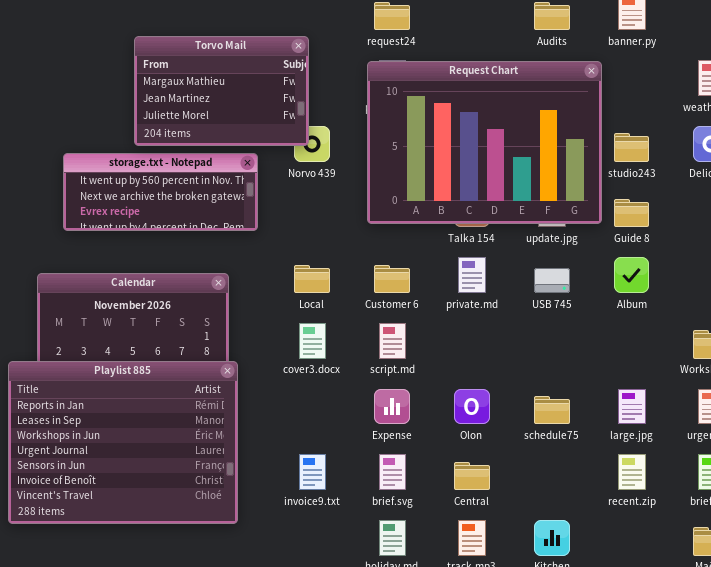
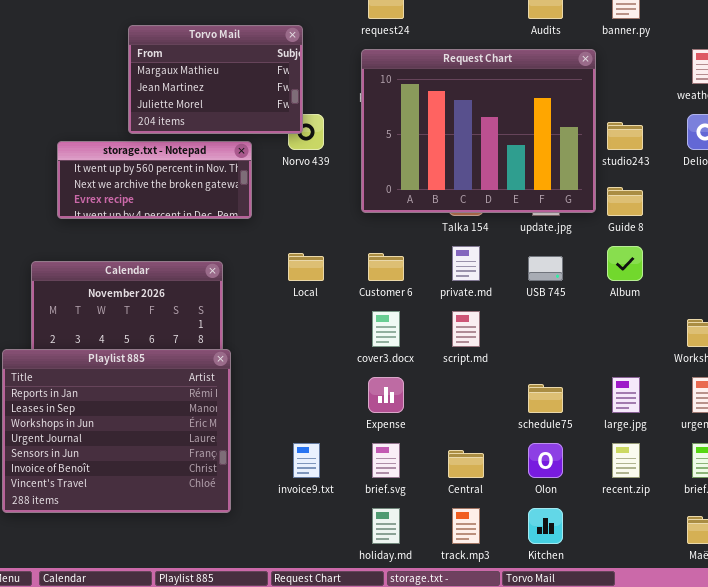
cover3.docx: [299,323,326,359] -> [372,311,400,347], moved
script.md: [379,323,406,359] -> [452,311,480,347], moved
Olon: [454,389,490,424] -> [528,443,563,478], moved

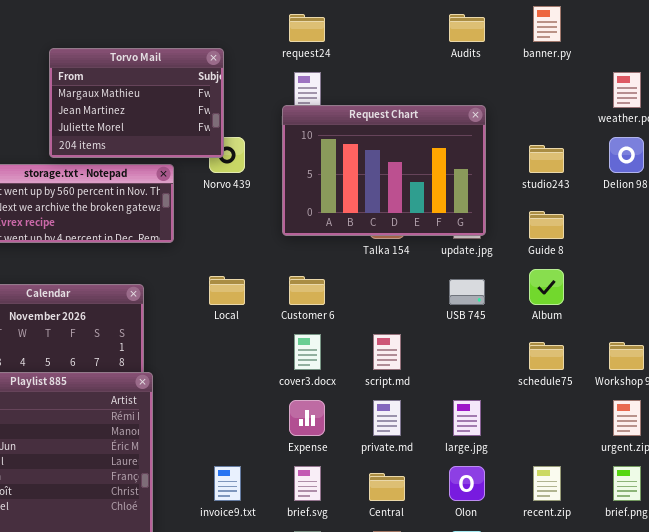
Request Chart: [361,49,596,213] -> [282,105,486,236], resized
private.md: [452,246,480,281] -> [373,400,401,436], moved
large.jpg: [612,377,640,413] -> [453,400,481,436], moved
schedule75: [528,384,563,413] -> [529,342,564,370], moved

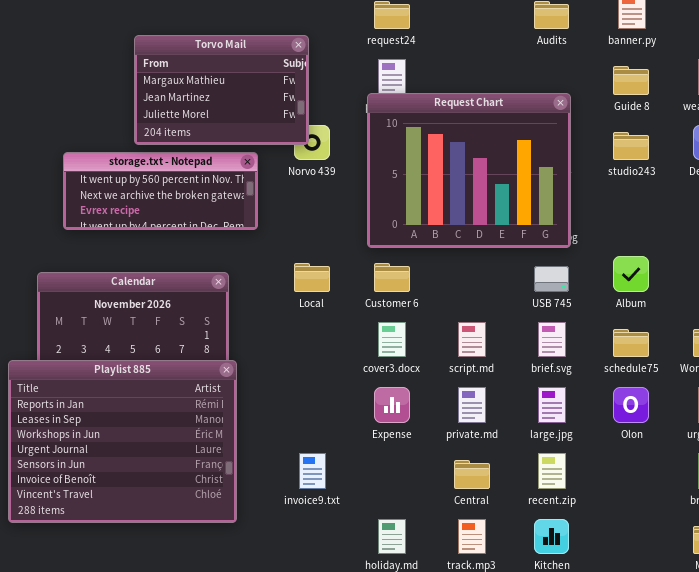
Request Chart: [282,105,486,236] -> [367,93,571,248], resized
Guide 8: [529,211,564,239] -> [613,66,649,95], moved
brief.svg: [294,466,321,501] -> [538,322,566,357], moved
Olon: [449,466,485,501] -> [613,387,649,423], moved
recent.zip: [533,466,561,501] -> [538,453,566,489], moved

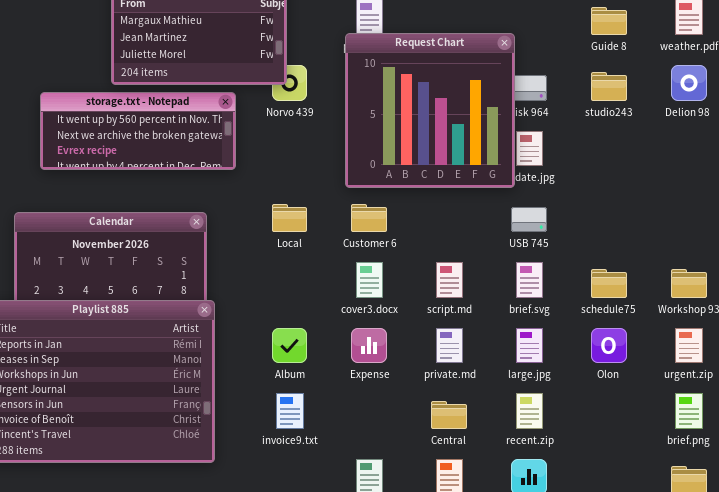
Request Chart: [367,93,571,248] -> [345,33,515,188], resized
Album: [613,256,649,292] -> [272,328,307,363], moved

